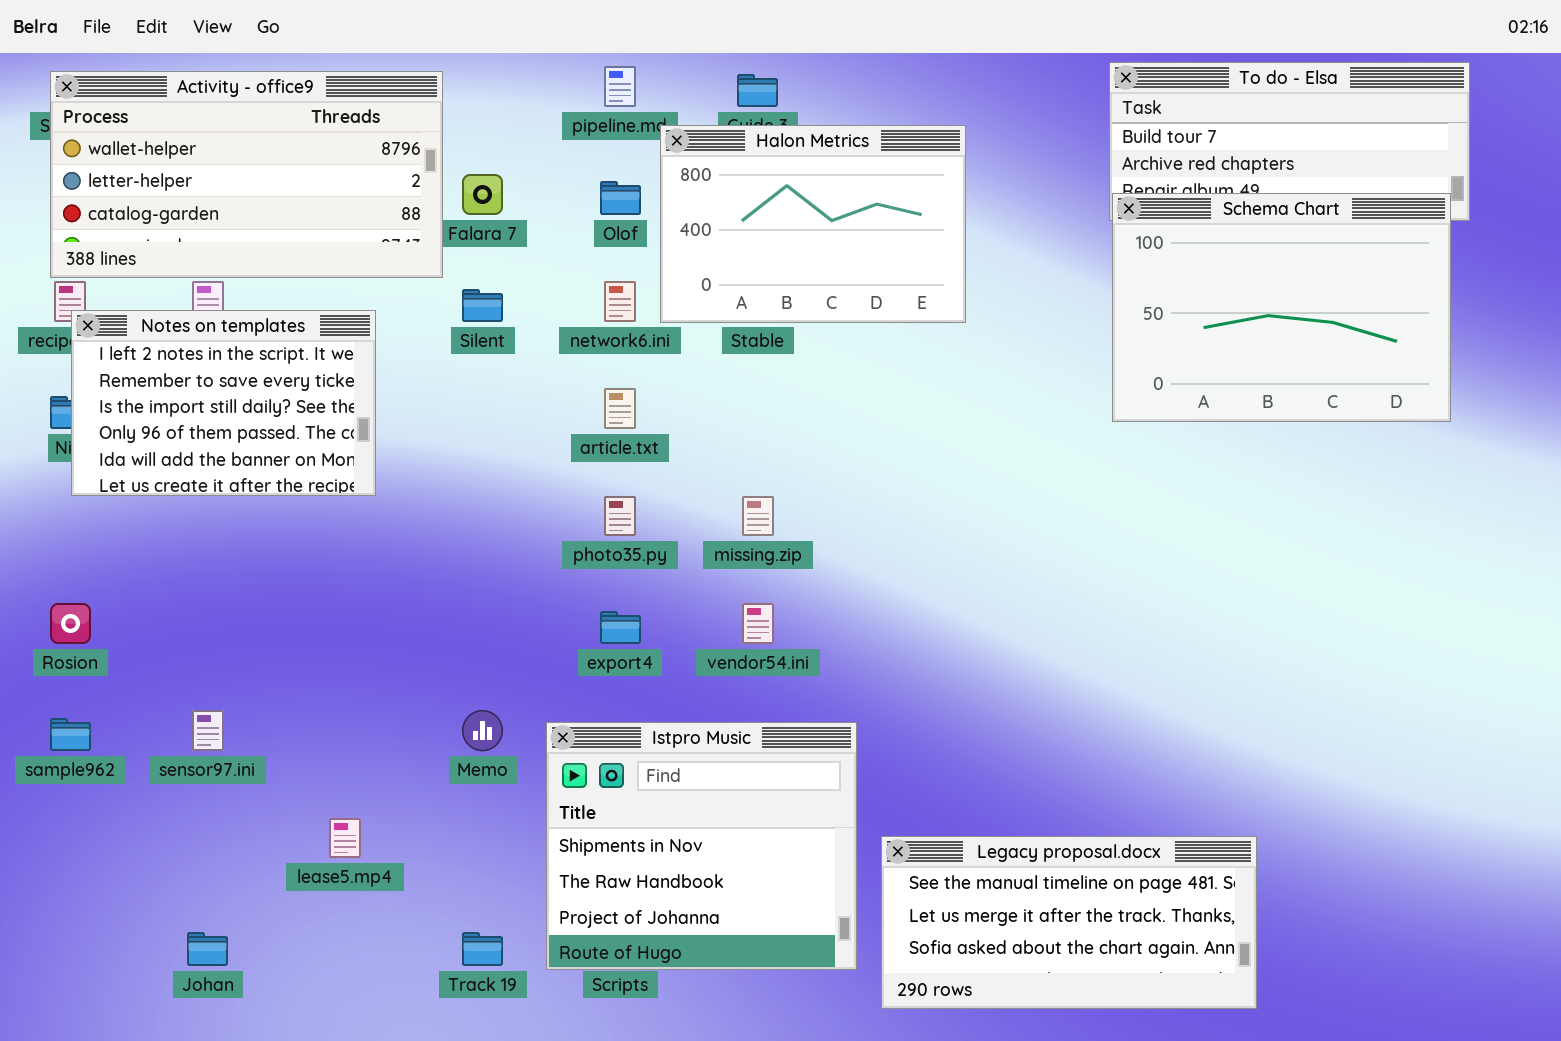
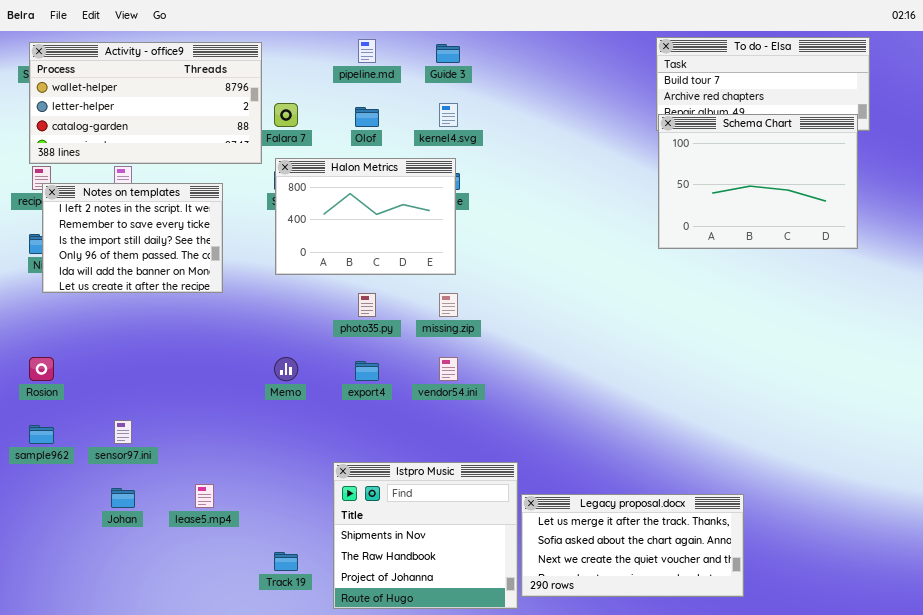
Halon Metrics: [660,125,966,323] -> [275,158,456,275], moved
Memo: [462,710,503,751] -> [274,357,298,381], moved
Istpro Music: [546,722,857,970] -> [333,462,518,609], moved
Legacy proposal.docx: [881,836,1257,1009] -> [521,494,744,597], scrolled down 1 row
Johan: [187,932,228,966] -> [111,488,135,508], moved

